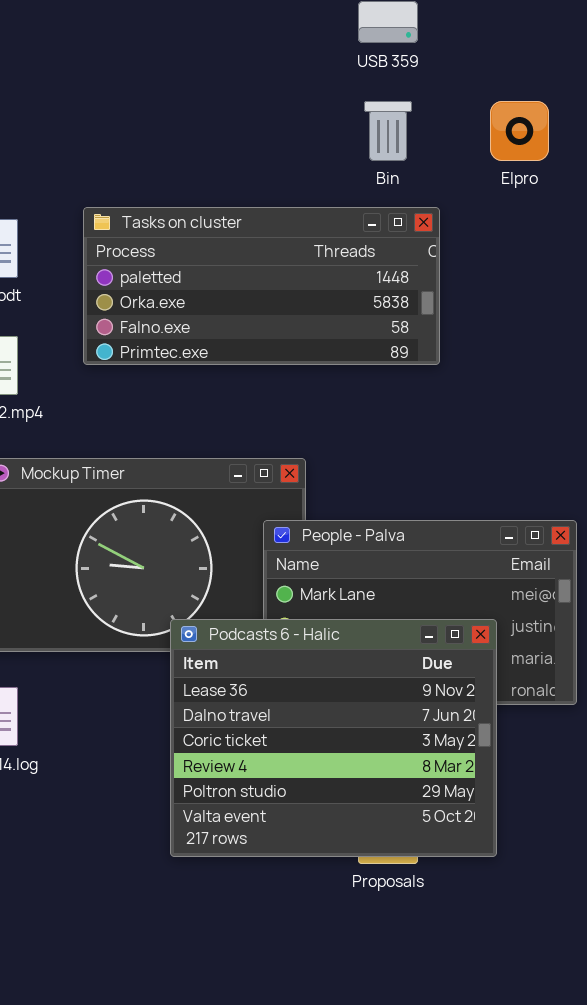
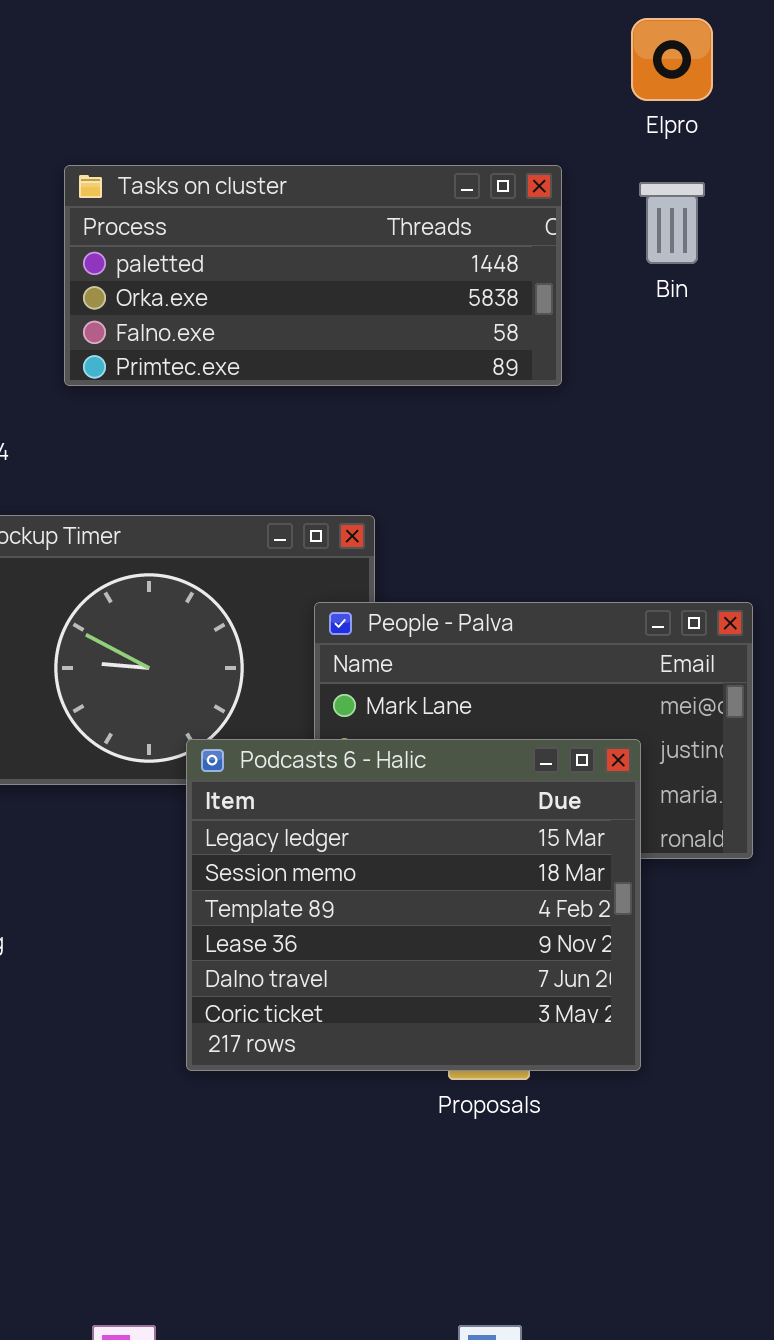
Bin: [364,101,412,161] -> [639,182,705,264], moved
Podcasts 6 - Halic: [170,619,497,857] -> [186,739,641,1071], scrolled up 3 rows

